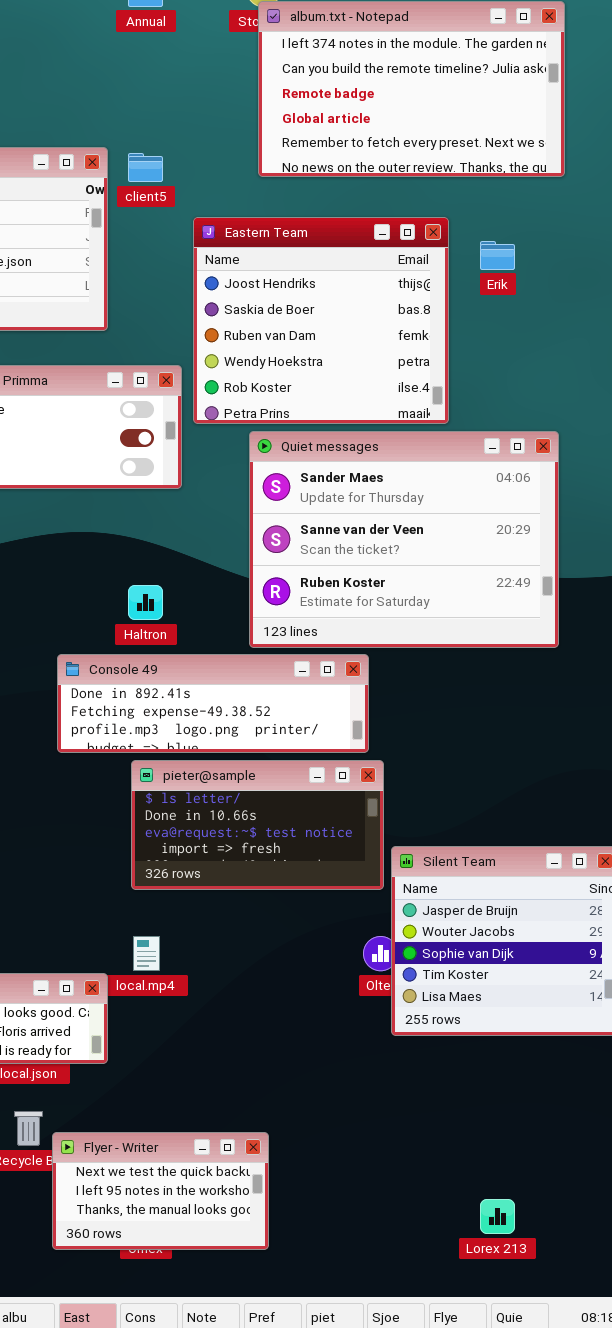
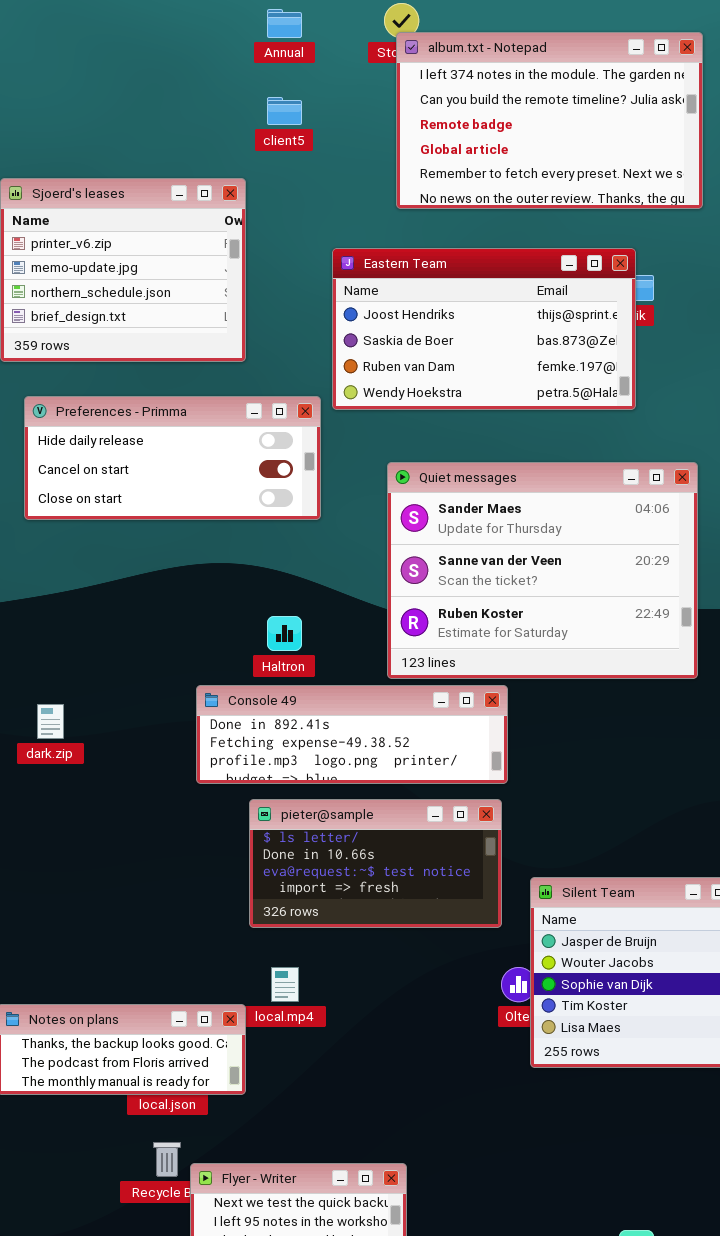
client5: [128,153,163,182] -> [267,97,302,125], moved
Eastern Team: [193,217,449,424] -> [332,248,636,410], resized
pieter@sample: [131,760,384,890] -> [249,799,502,928], moved

